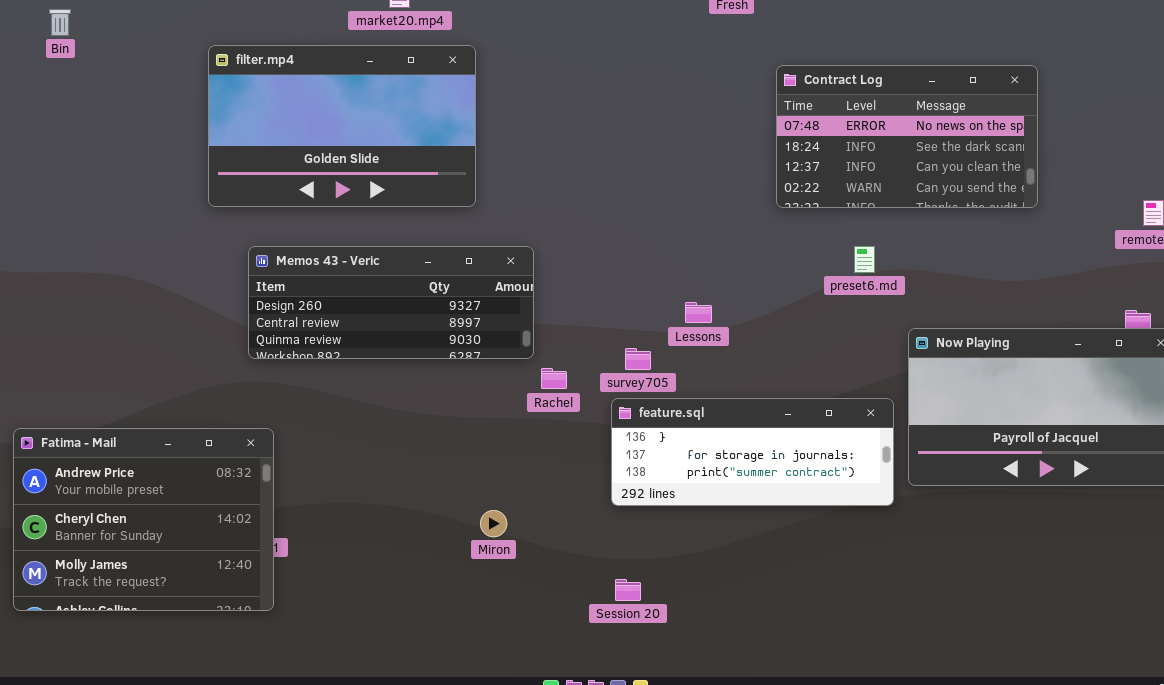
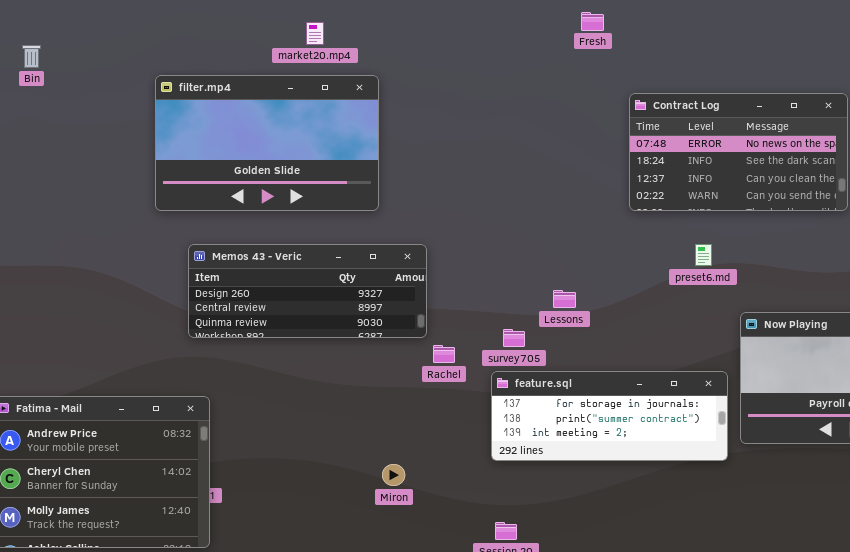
feature.sql: [611,398,894,506] -> [491,371,728,461], scrolled down 1 row

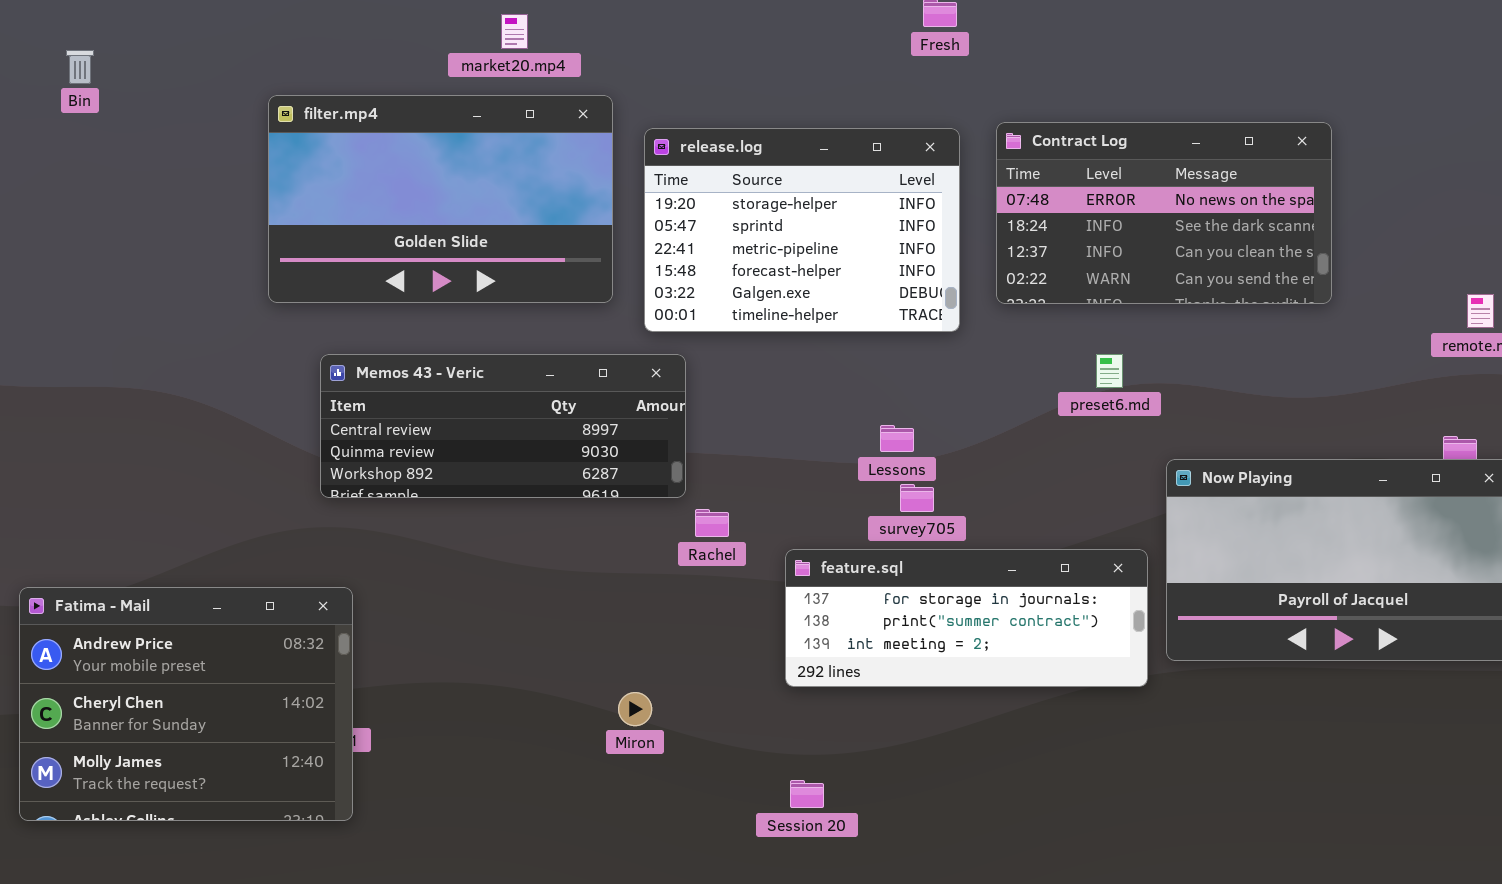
release.log: none -> [644,128,960,332], opened
Memos 43 - Veric: [188,244,427,338] -> [320,354,686,498], scrolled down 1 row
survey705: [503,329,525,347] -> [900,484,934,512], moved

